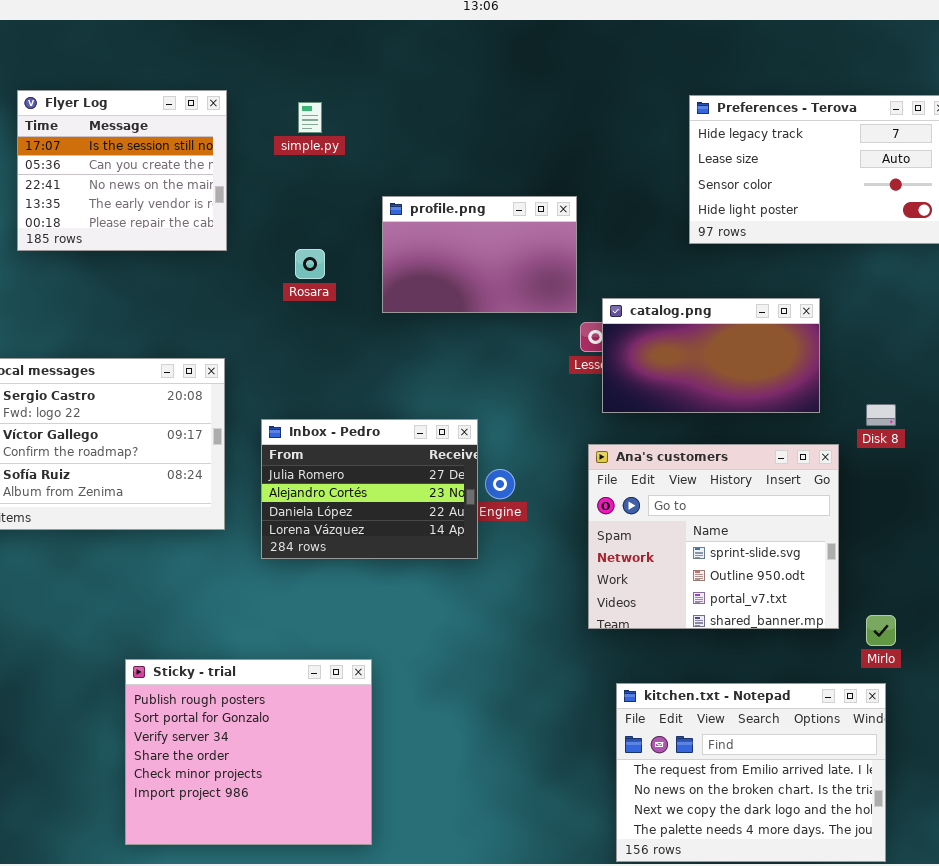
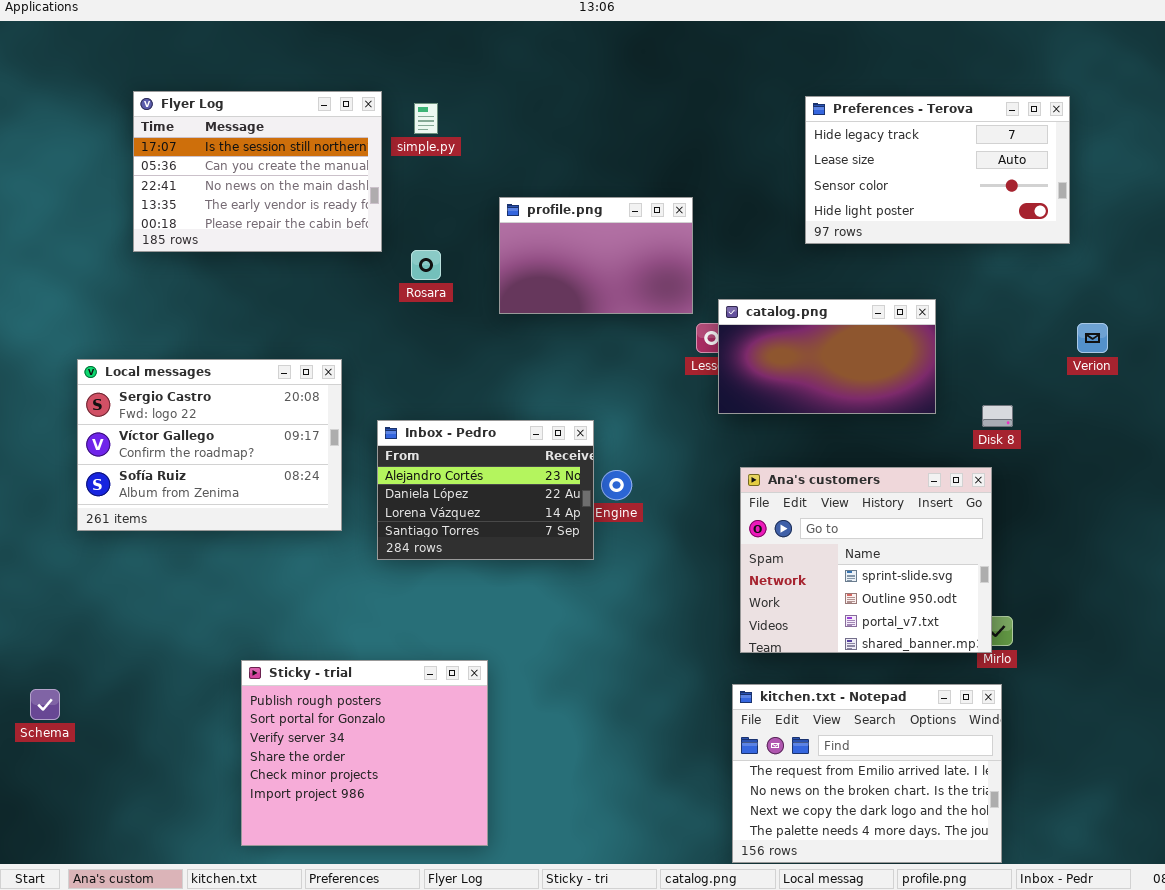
Flyer Log: [17,90,227,251] -> [133,91,382,252], resized
Inbox - Pedro: [261,419,478,559] -> [377,420,594,560], scrolled down 1 row
Ana's customers: [588,444,839,629] -> [740,467,992,653], moved

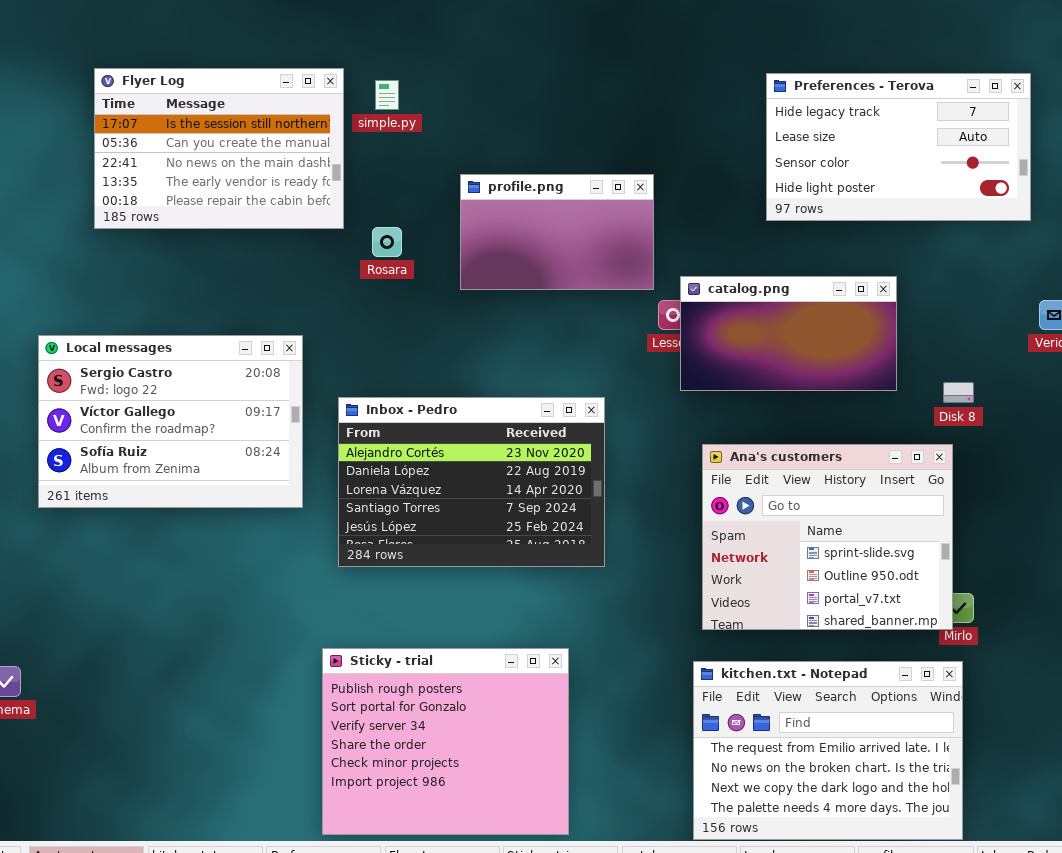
Inbox - Pedro: [377,420,594,560] -> [338,397,605,567], resized
Sticky - trial: [241,660,488,846] -> [322,648,569,835], moved

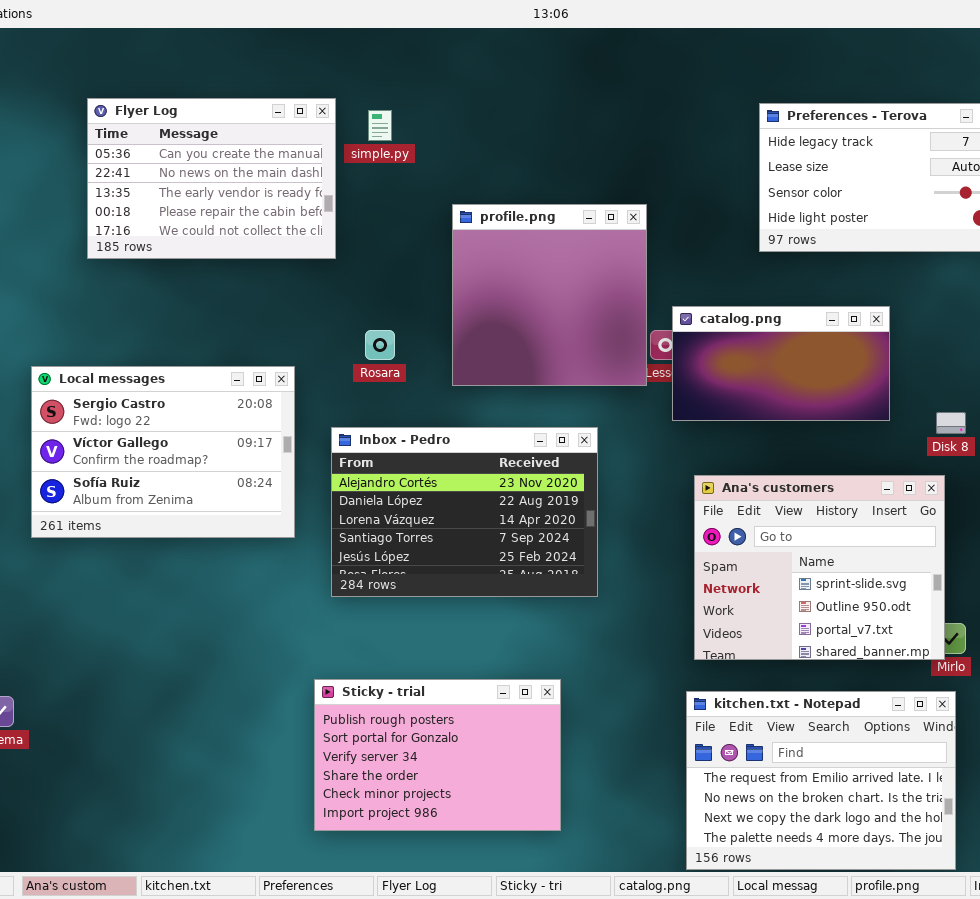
Flyer Log: [94,68,344,229] -> [87,98,336,259], scrolled down 1 row
profile.png: [460,174,654,290] -> [452,204,647,386], resized
Rosara: [372,227,402,257] -> [365,330,395,360], moved
Sticky - trial: [322,648,569,835] -> [314,679,561,831], resized

